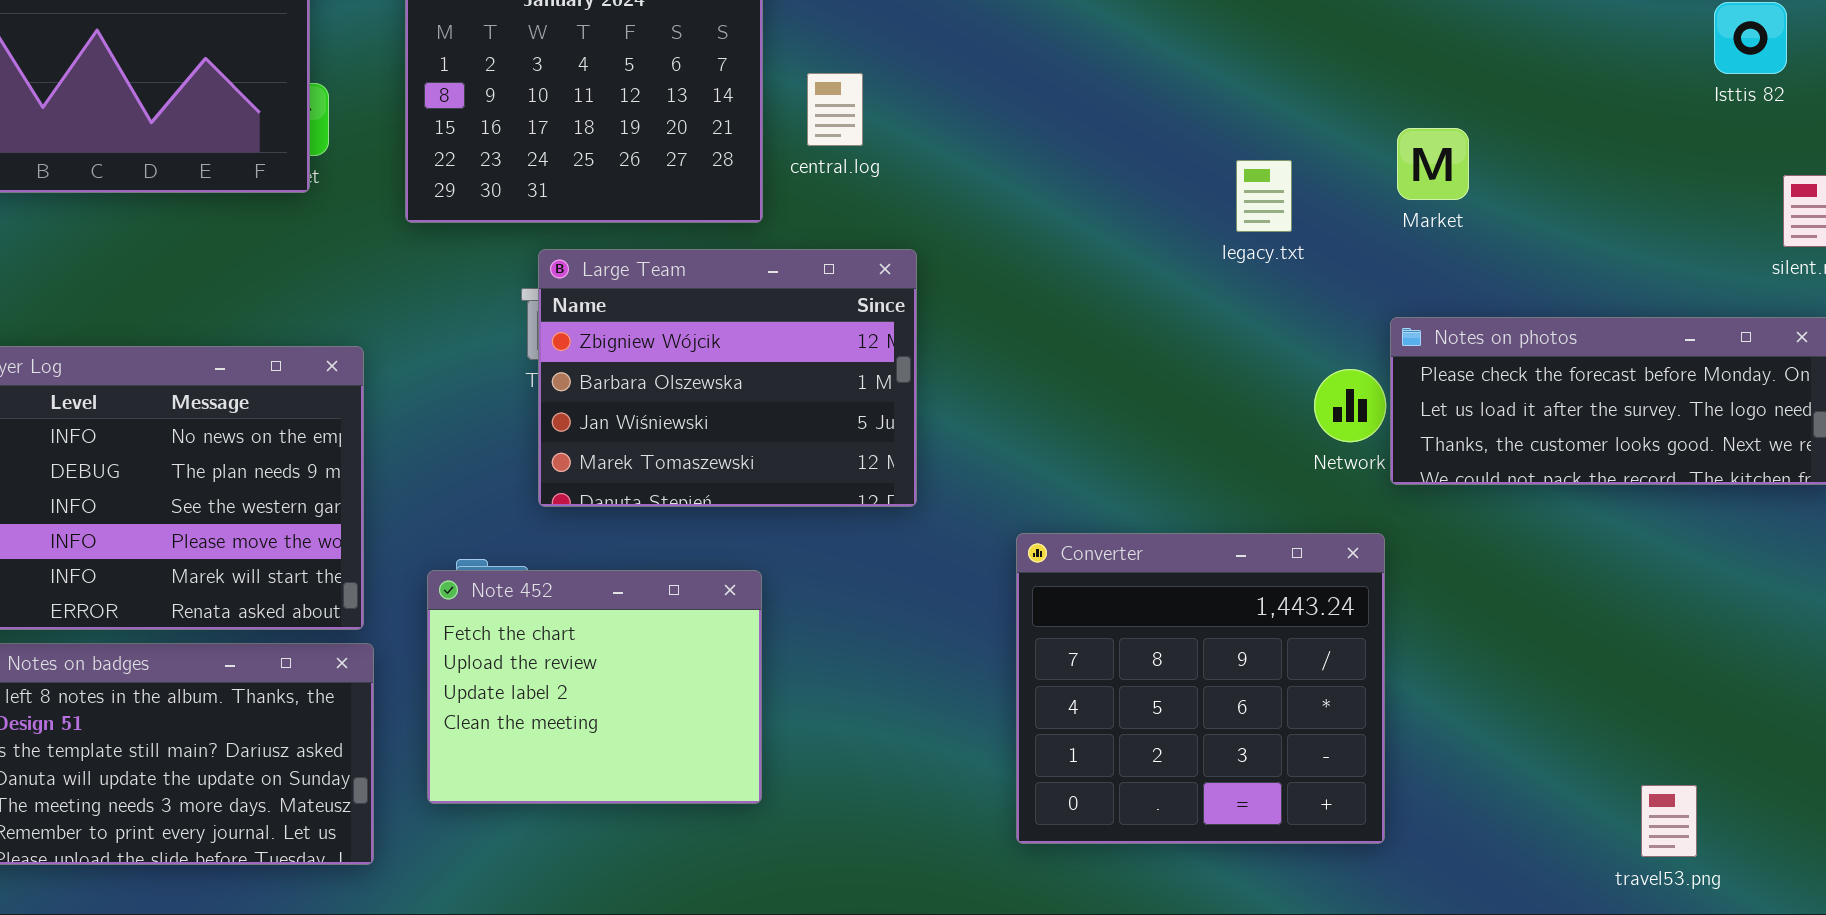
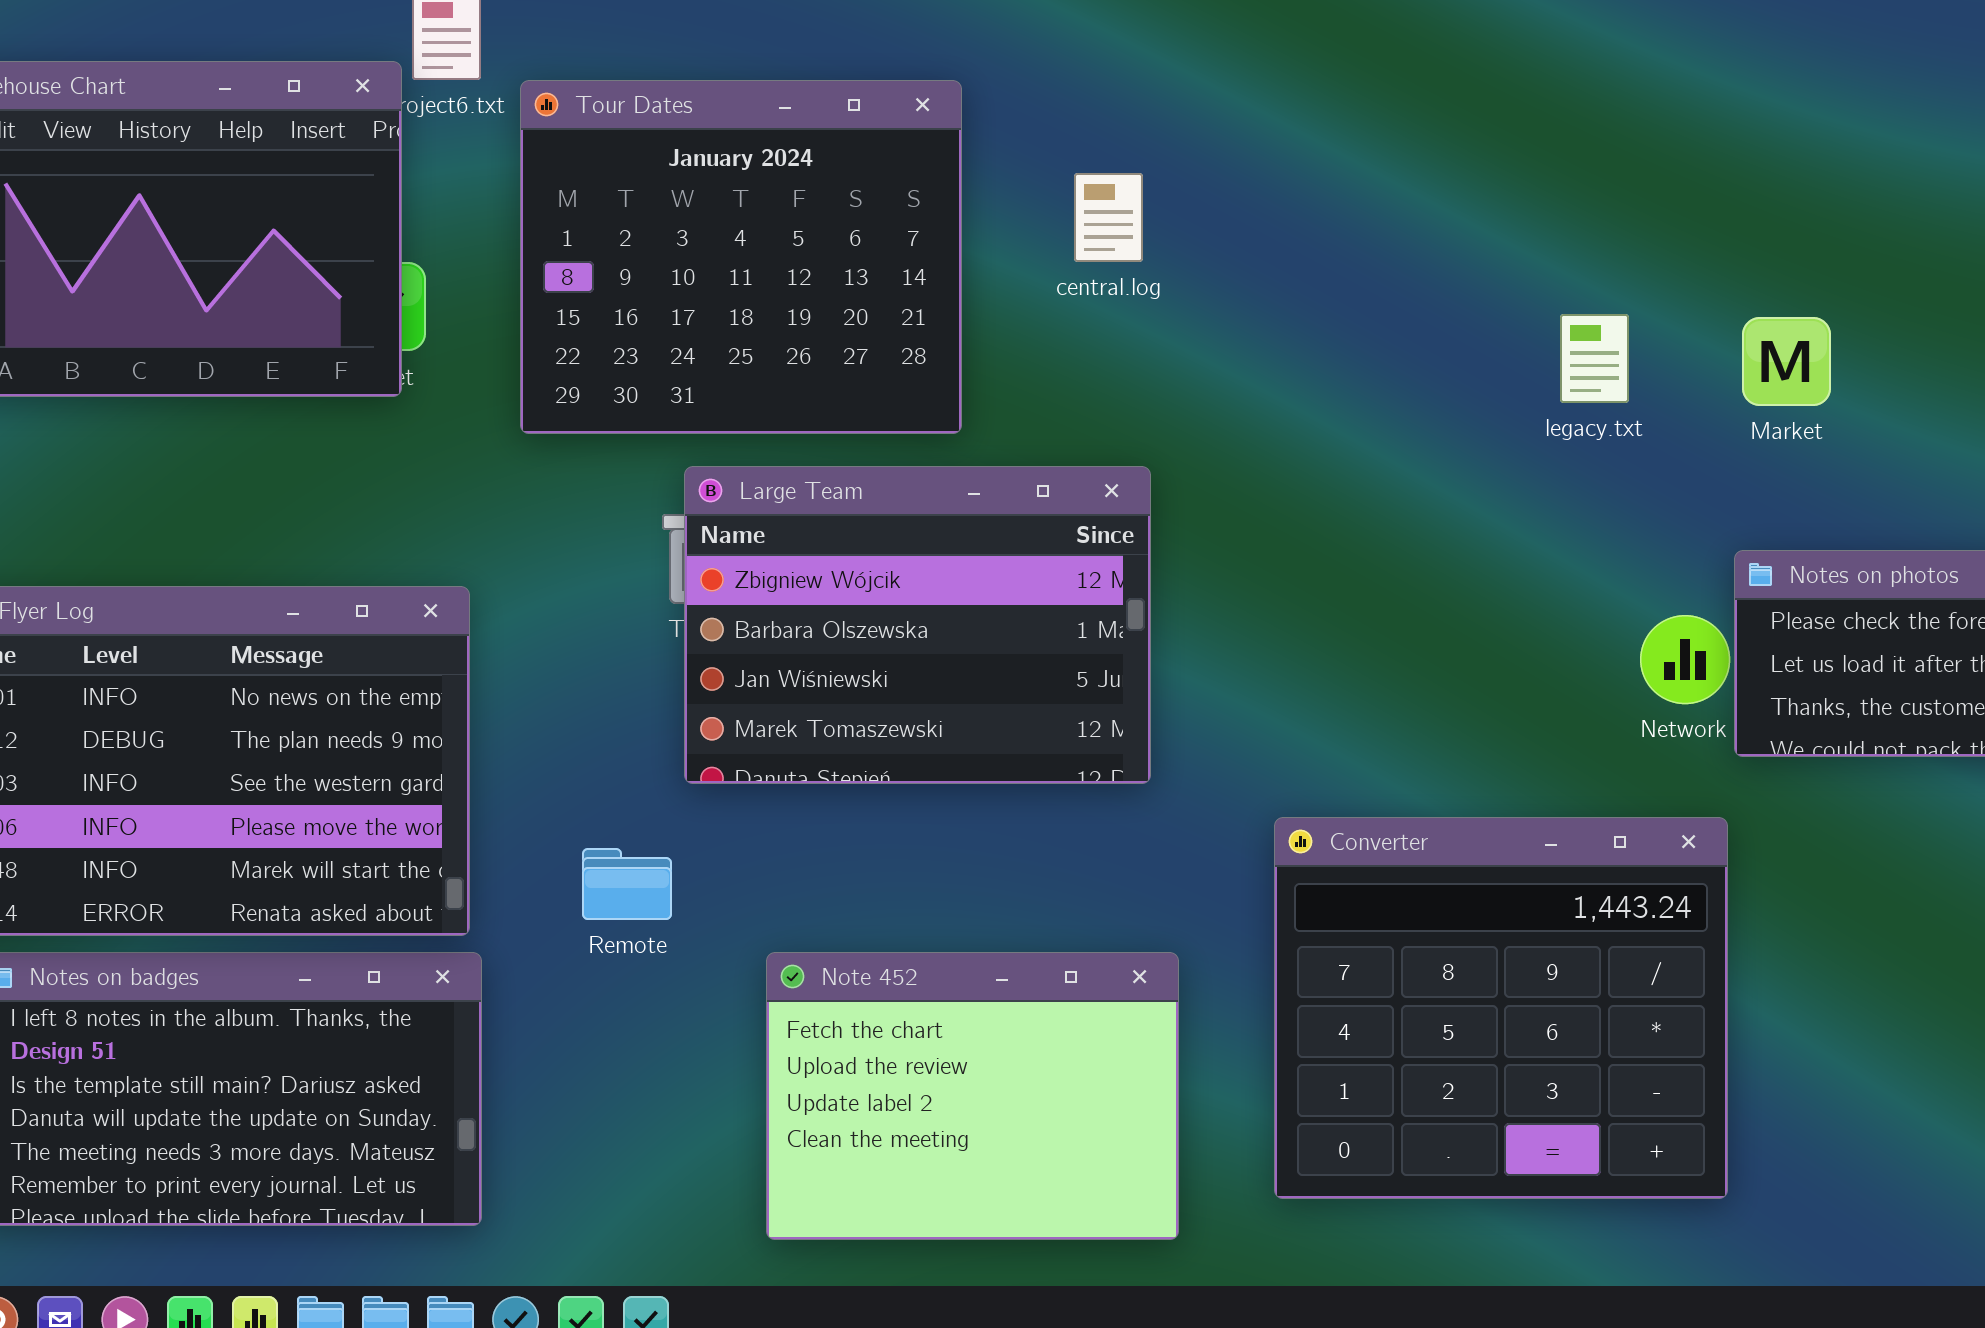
central.log: [807,73,863,146] -> [1074,173,1143,262], moved
legacy.txt: [1236,160,1292,232] -> [1560,314,1629,403], moved
Note 452: [427,570,762,804] -> [766,952,1179,1240], moved

